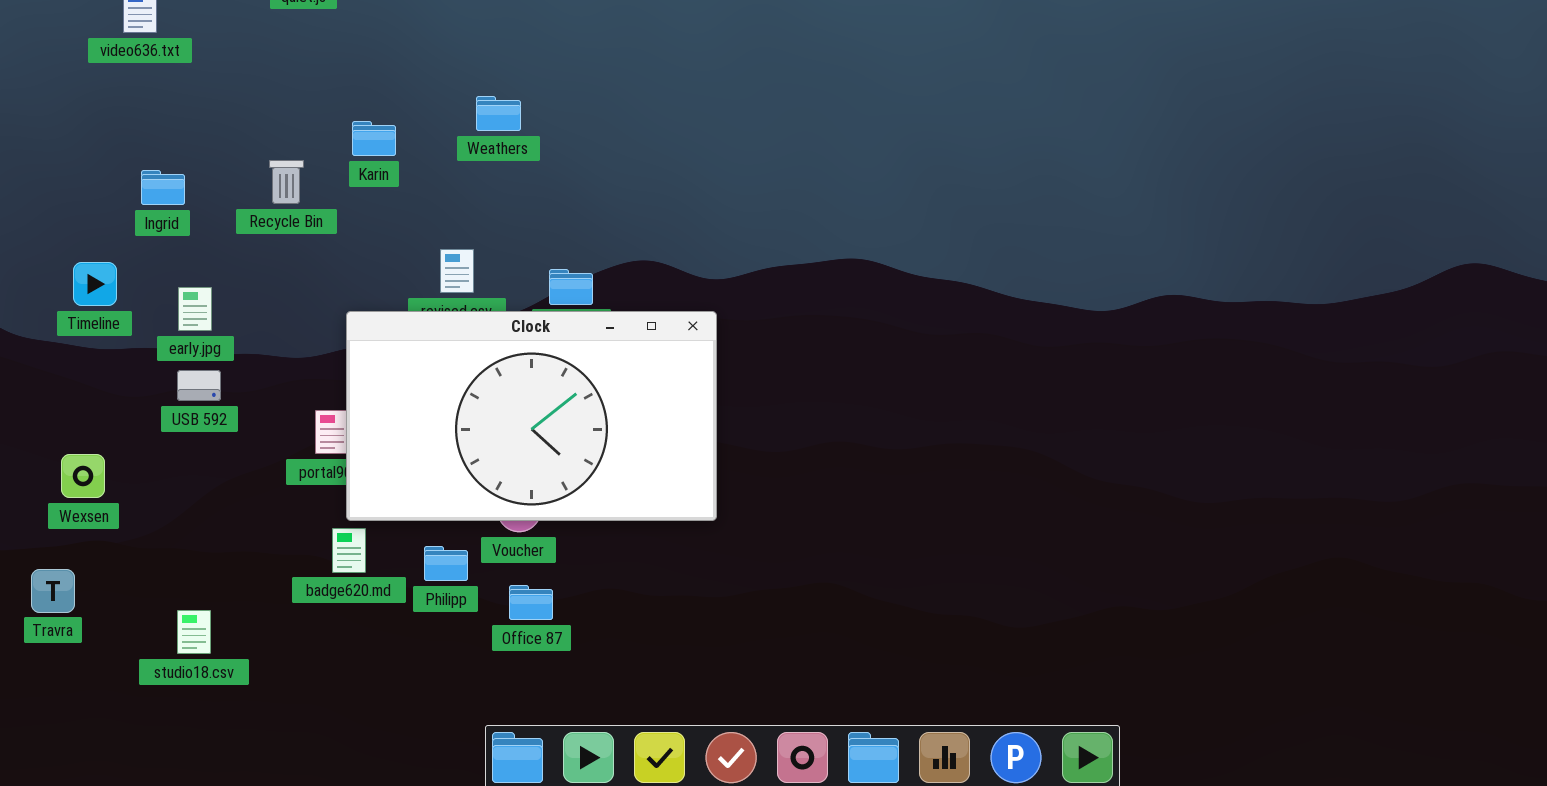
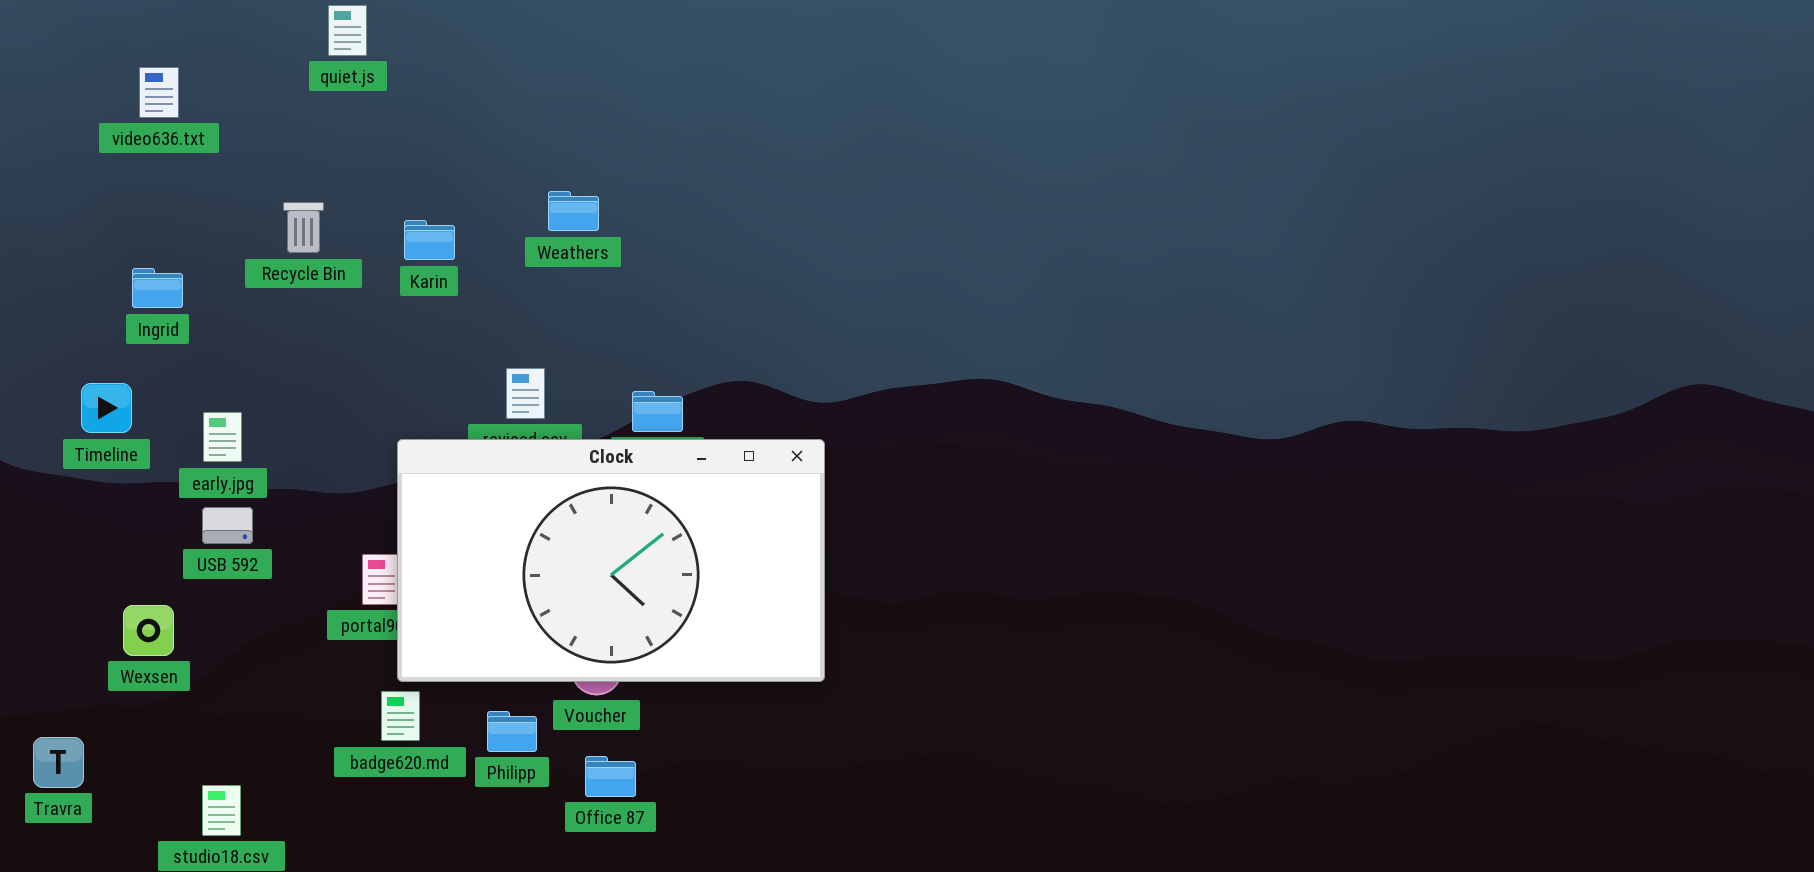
Recycle Bin: [269,160,304,204] -> [283,202,324,253], moved
Ingrid: [141,170,185,205] -> [132,268,183,308], moved
Wexsen: [61,454,105,498] -> [123,605,174,656], moved

